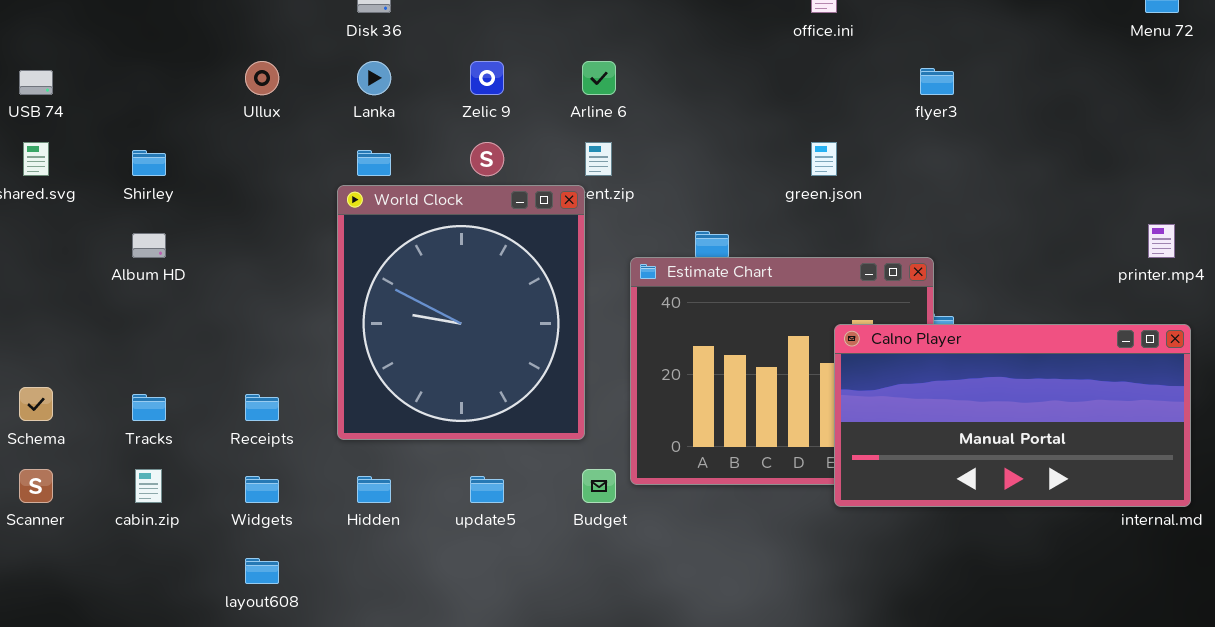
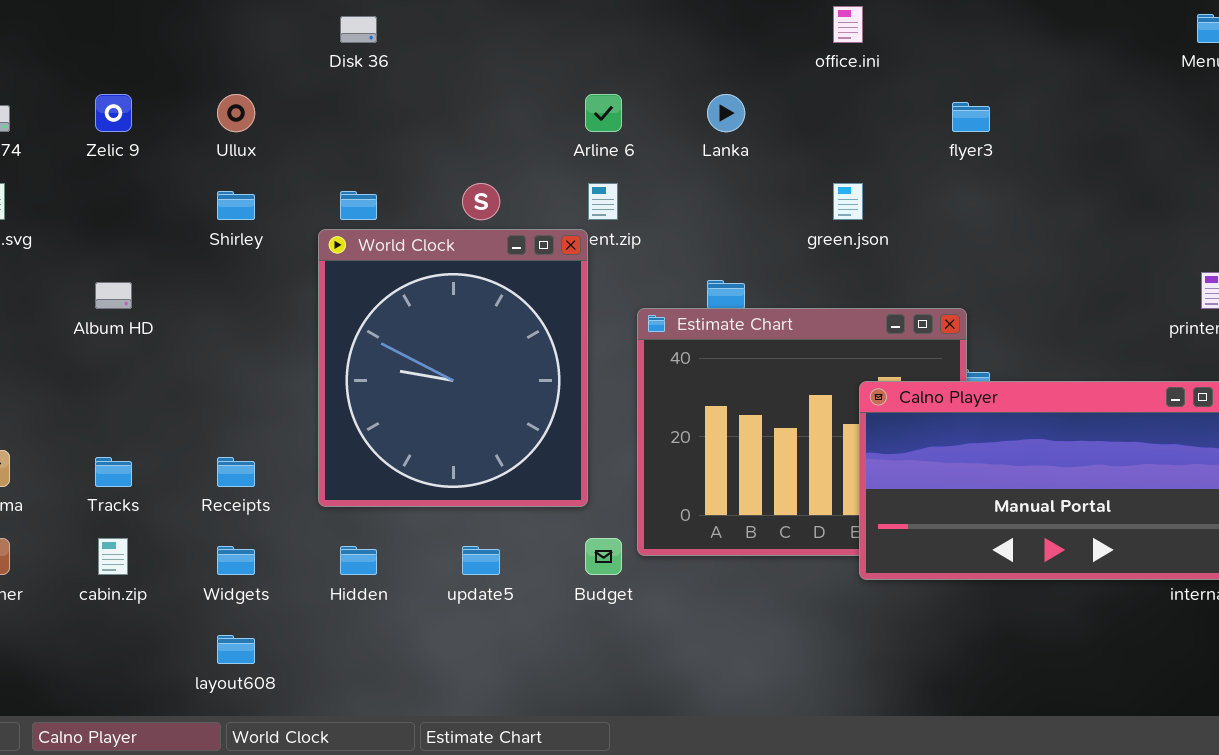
Lanka: [357,61,391,95] -> [707,94,745,132], moved
Zelic 9: [470,61,504,95] -> [95,94,132,132], moved
Shirley: [132,150,166,176] -> [217,191,255,220], moved

